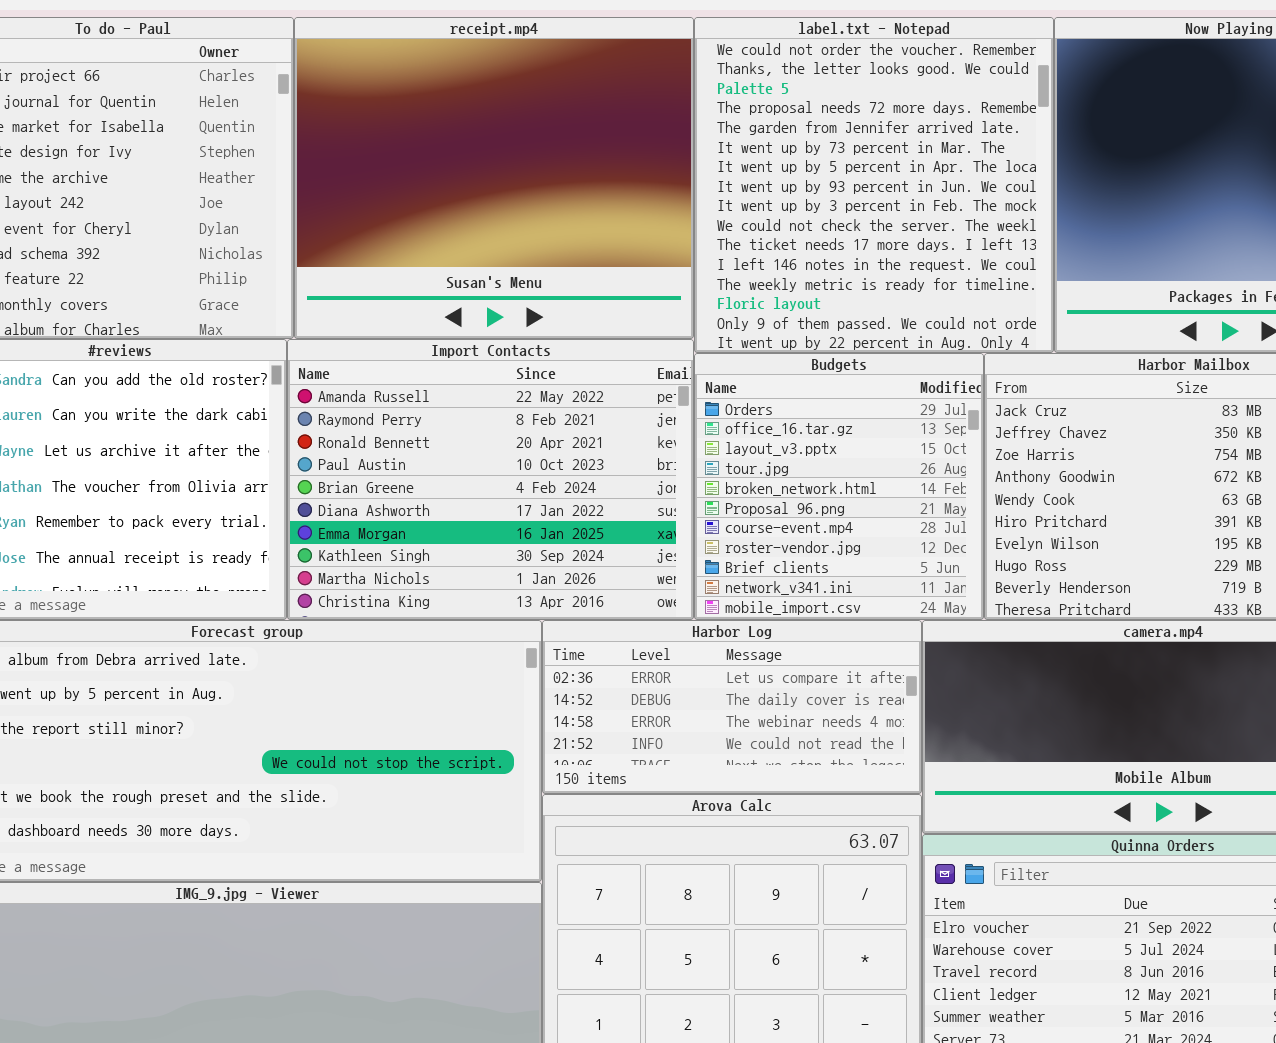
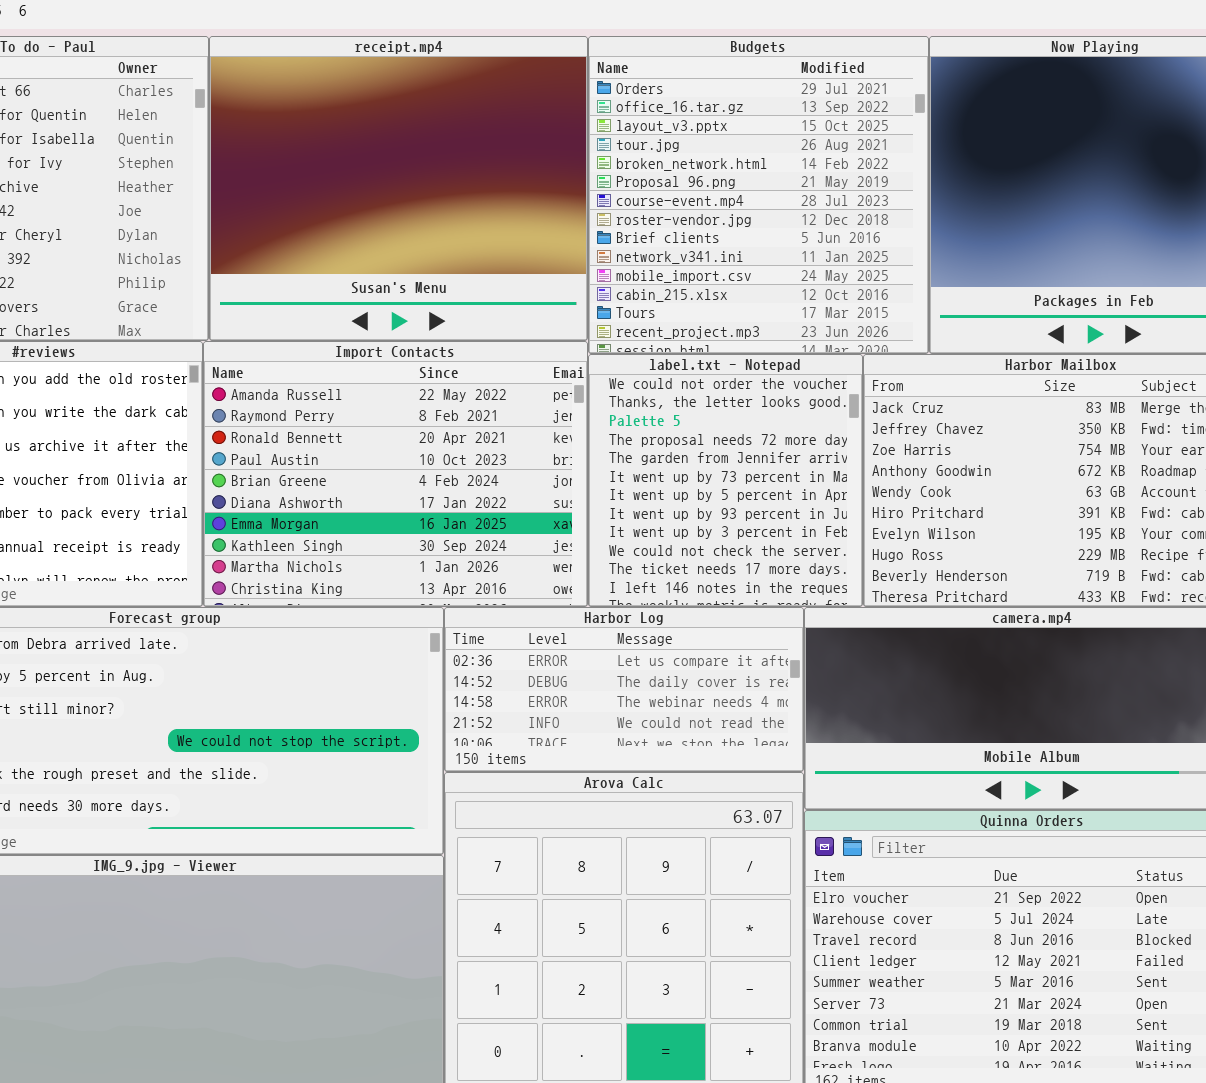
label.txt - Notepad: [694,17,1054,353] -> [588,354,863,607], moved, resized
Budgets: [694,353,984,620] -> [588,36,929,354], moved, resized

